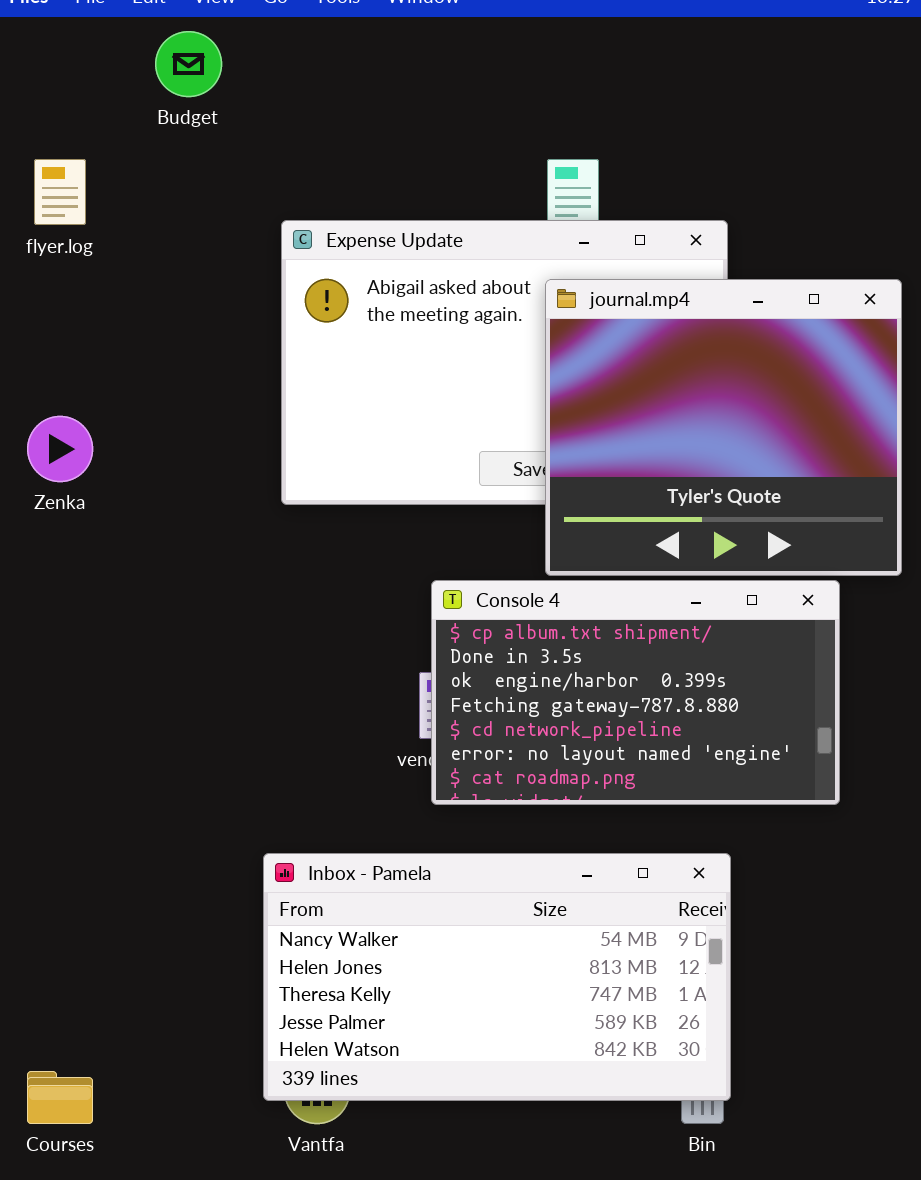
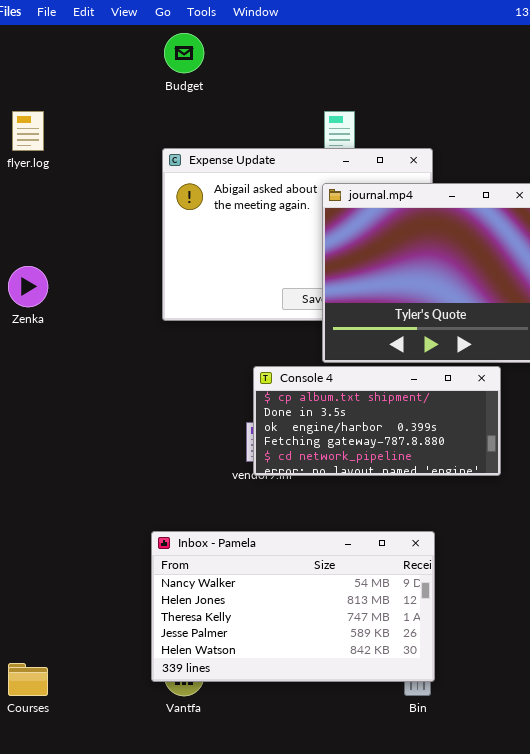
Budget: [155,31,222,97] -> [164,33,204,73], moved
Console 4: [431,580,840,805] -> [253,366,501,476], resized

